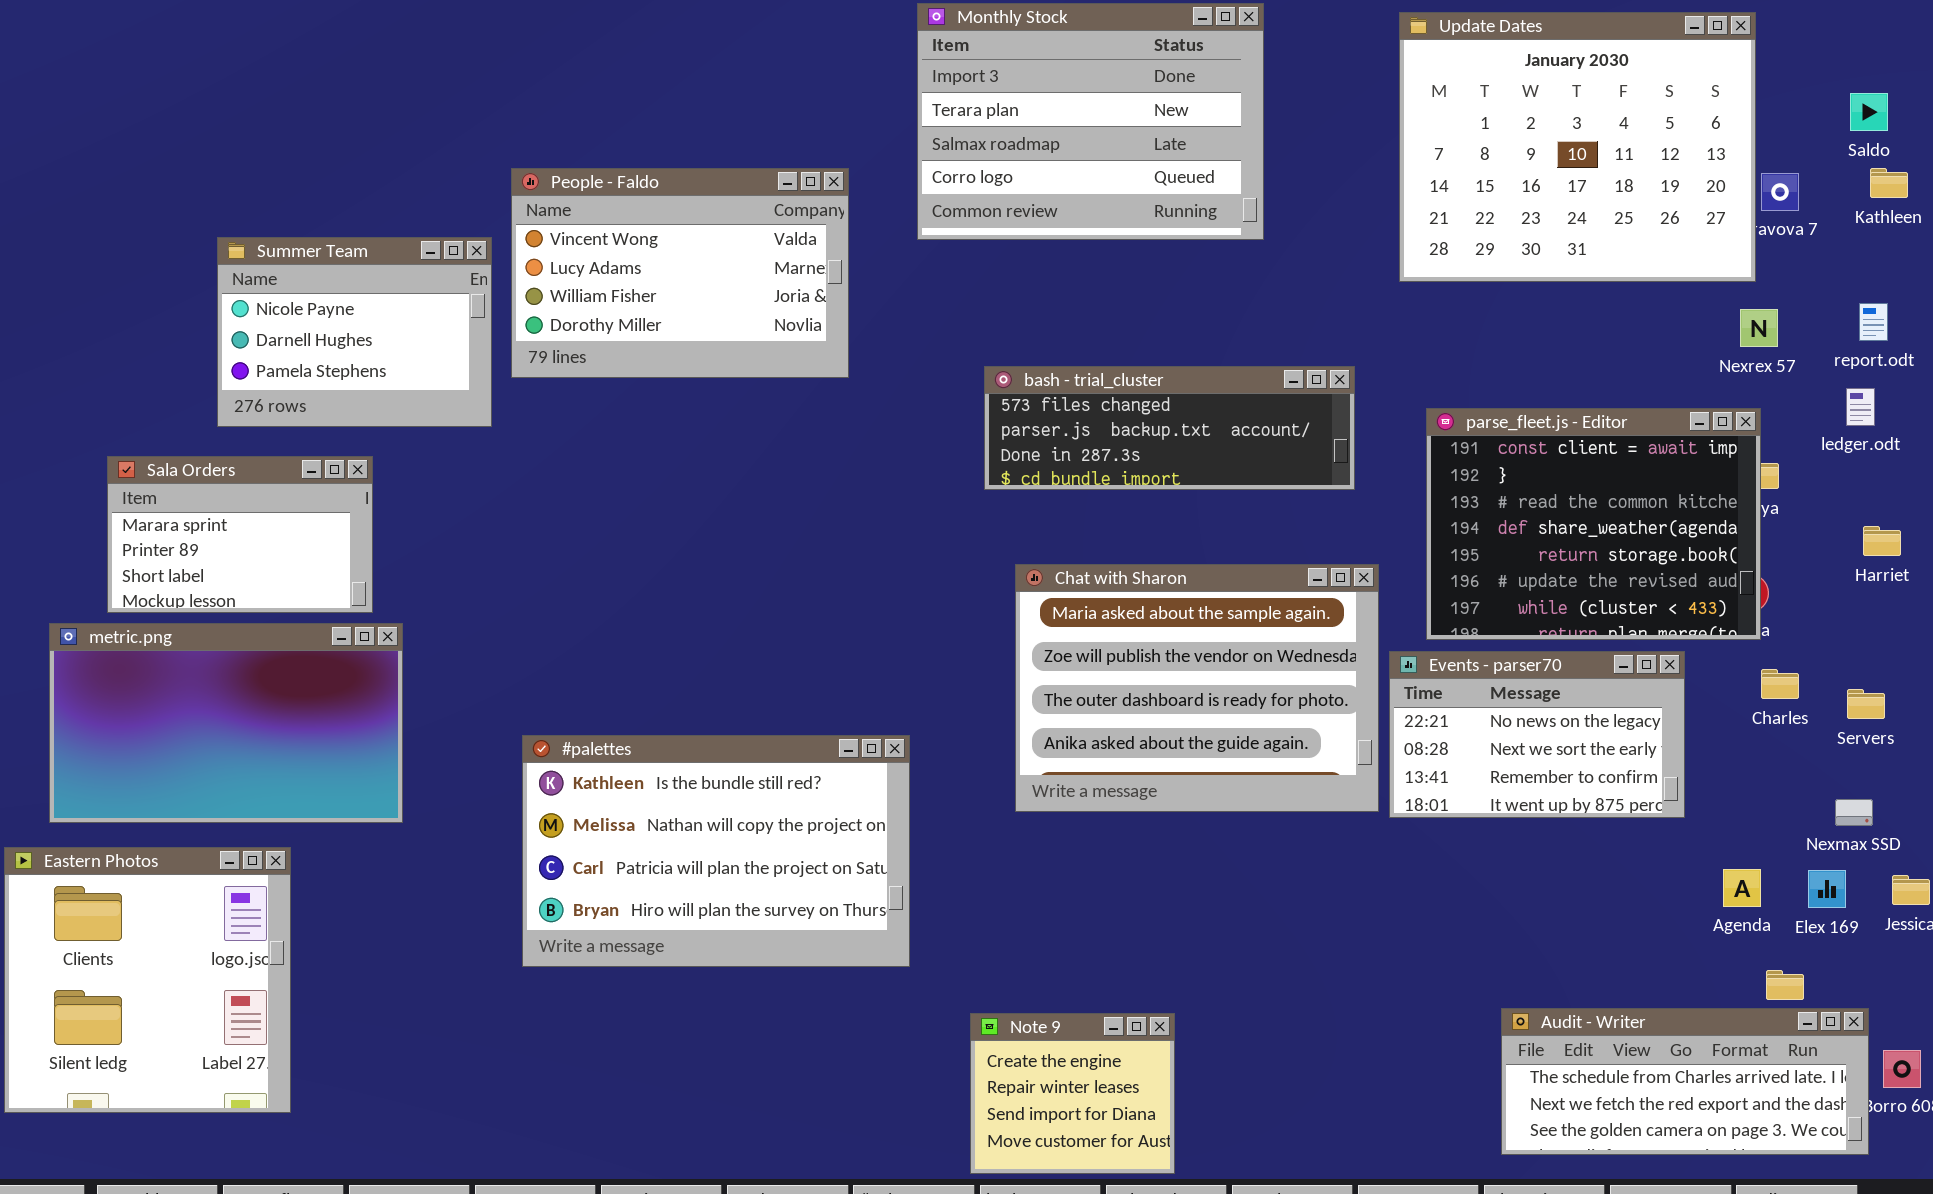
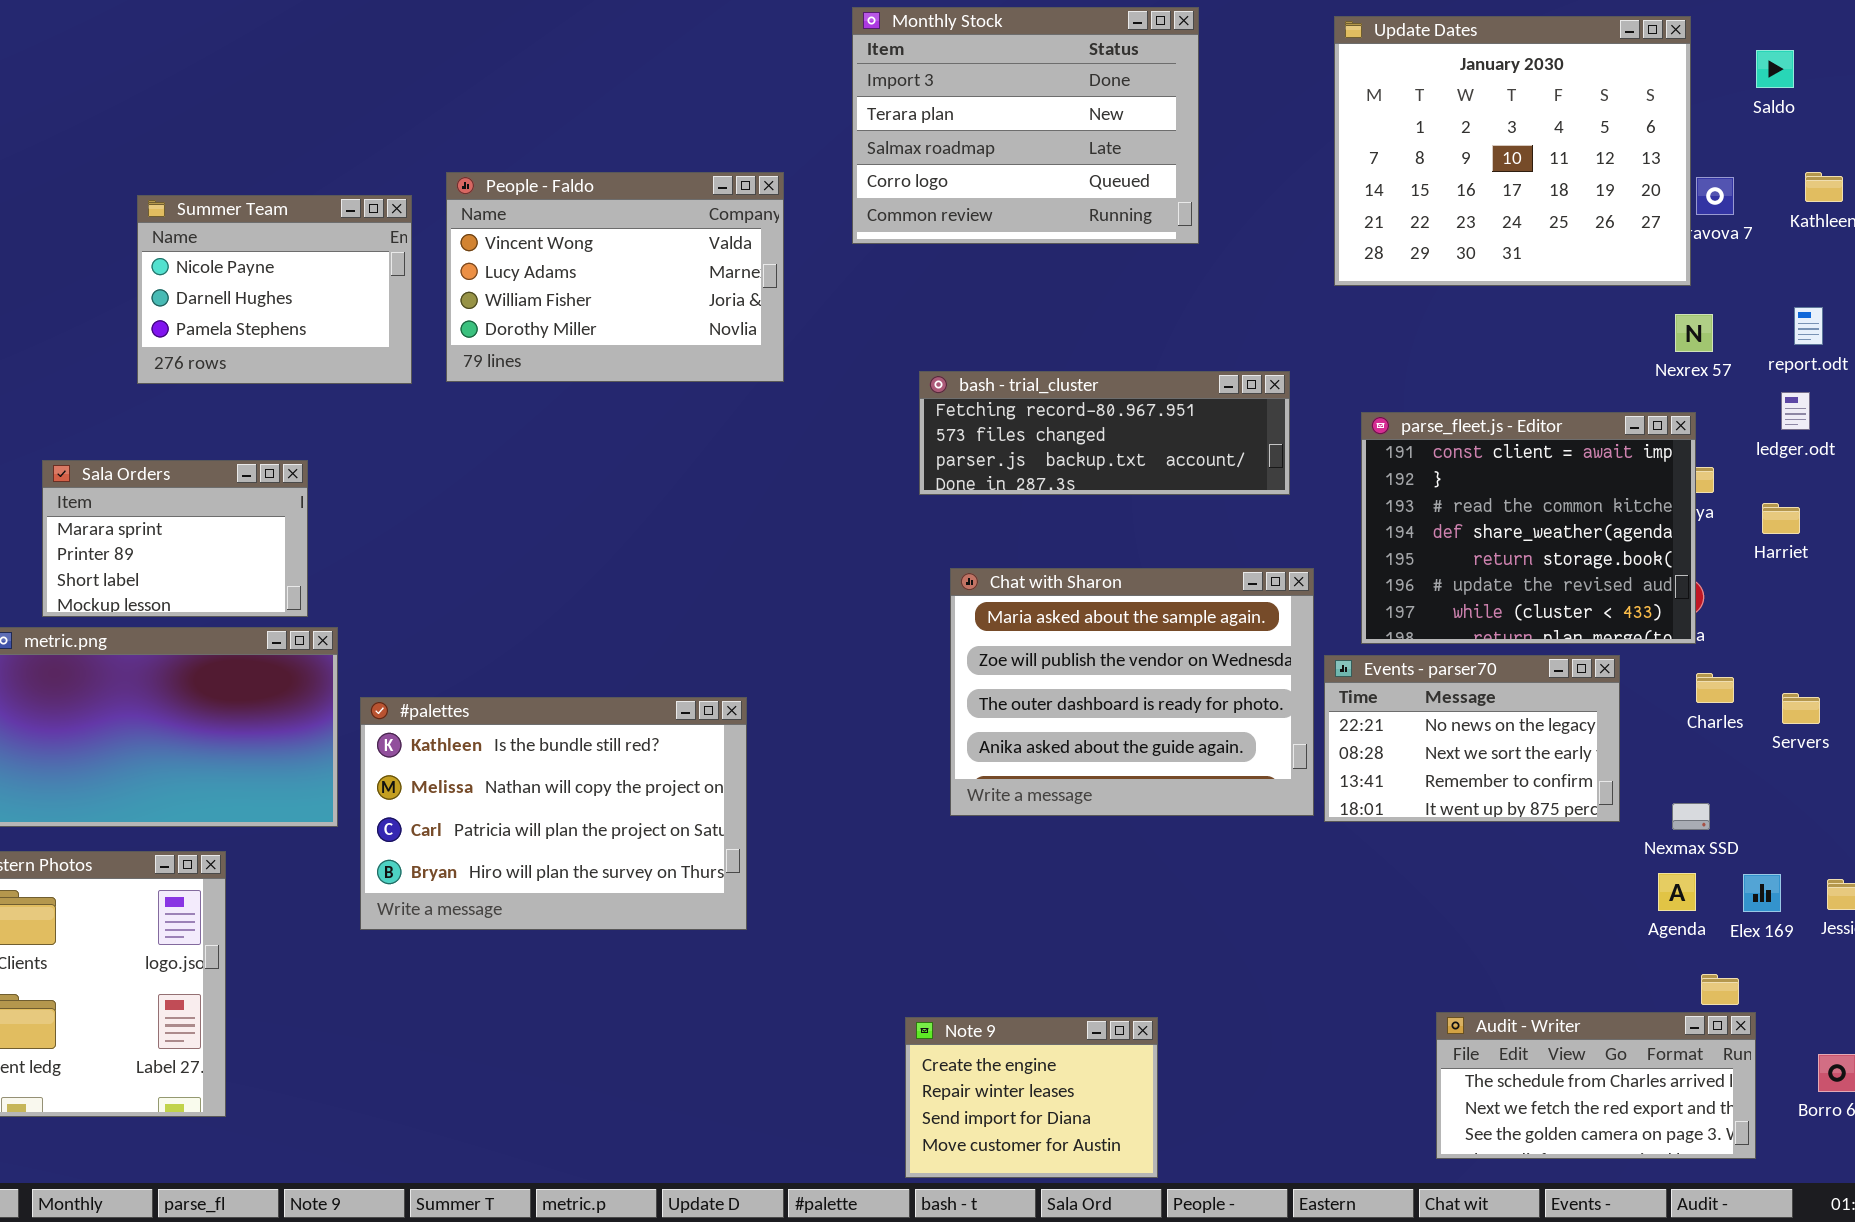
Saldo: [1850,93,1888,131] -> [1756,50,1794,88], moved
Summer Team: [217,237,492,427] -> [137,195,412,384], moved
bash - trial_cluster: [984,366,1355,490] -> [919,371,1290,495], scrolled up 1 row
Harriet: [1863,526,1901,556] -> [1762,503,1800,534], moved
#palettes: [522,735,910,967] -> [360,697,747,930], moved
Nexmax SSD: [1835,799,1873,826] -> [1672,803,1710,830], moved
Audit - Writer: [1501,1008,1869,1155] -> [1436,1012,1756,1159], resized
Note 9: [970,1013,1175,1174] -> [905,1017,1158,1178], resized

